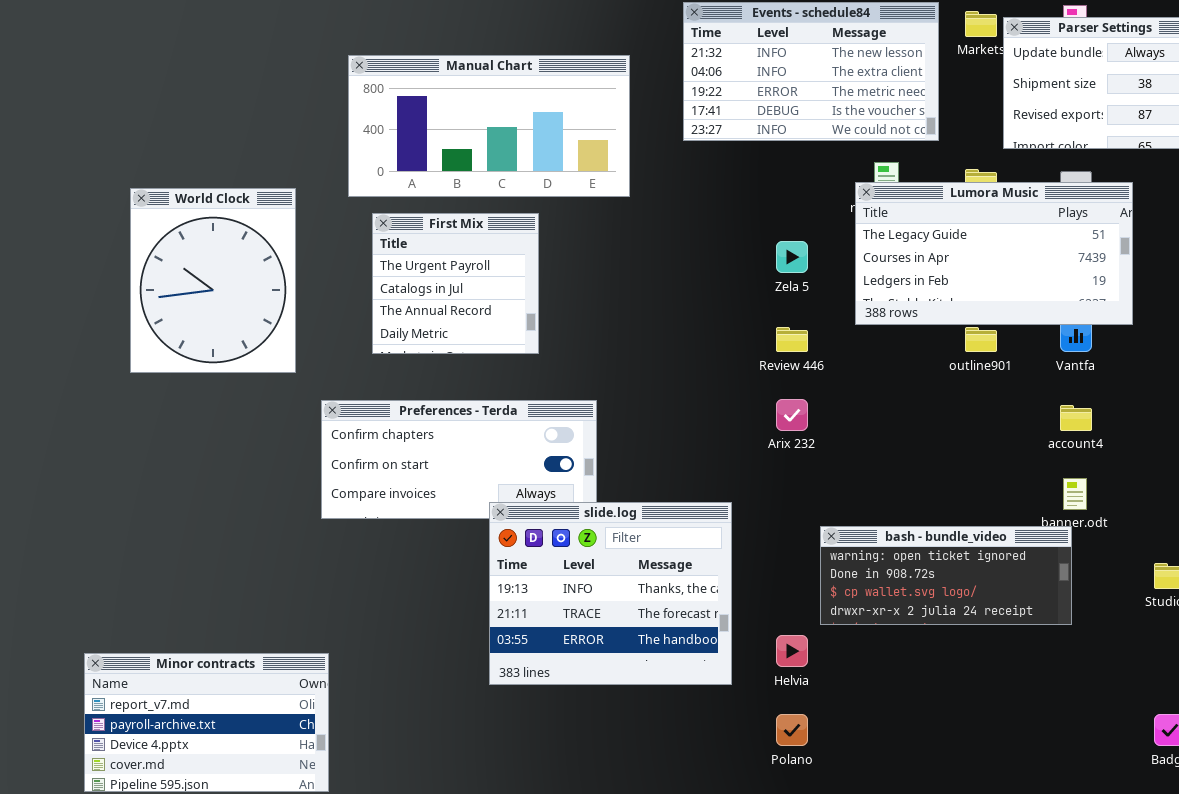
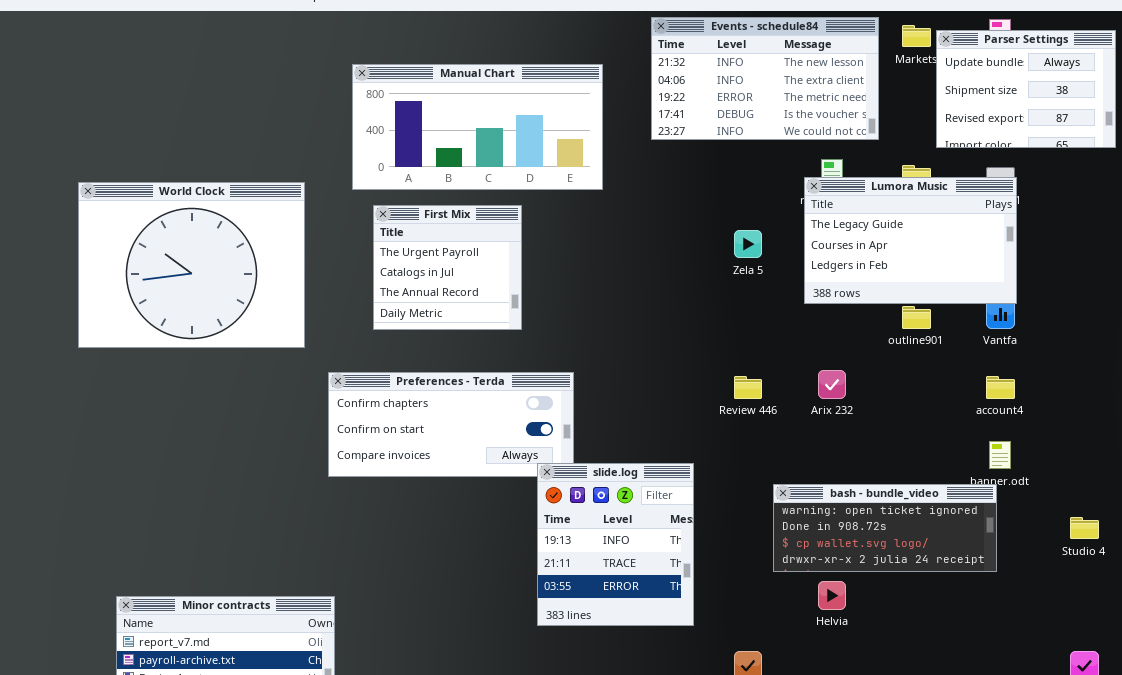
Lumora Music: [855,182,1133,325] -> [804,177,1017,304], resized
World Clock: [130,188,296,373] -> [78,182,305,348], resized
Review 446: [776,327,808,352] -> [734,376,762,399], moved
Arix 232: [776,399,808,431] -> [818,370,846,399], moved
slide.log: [489,502,732,685] -> [537,463,694,626], resized
Helvia: [776,635,808,667] -> [818,581,846,610], moved

